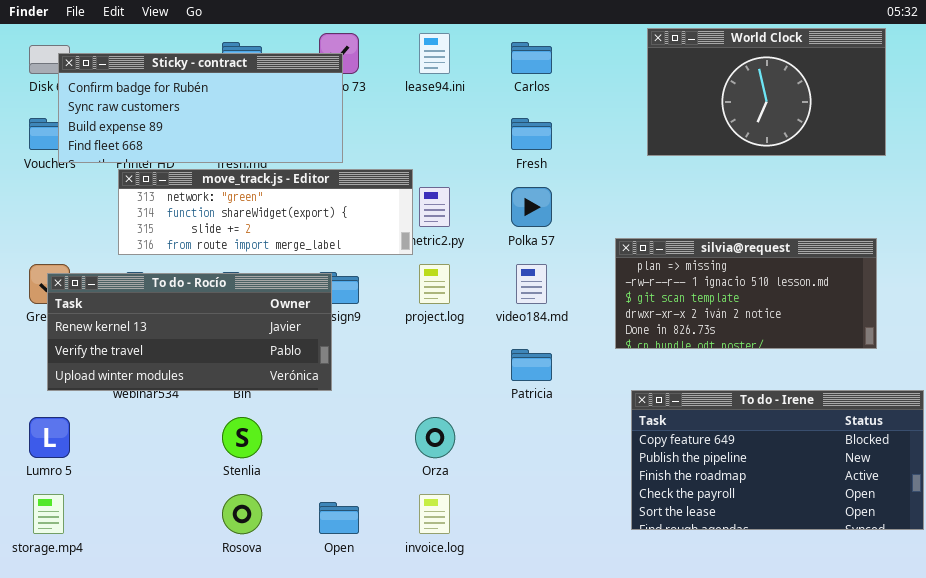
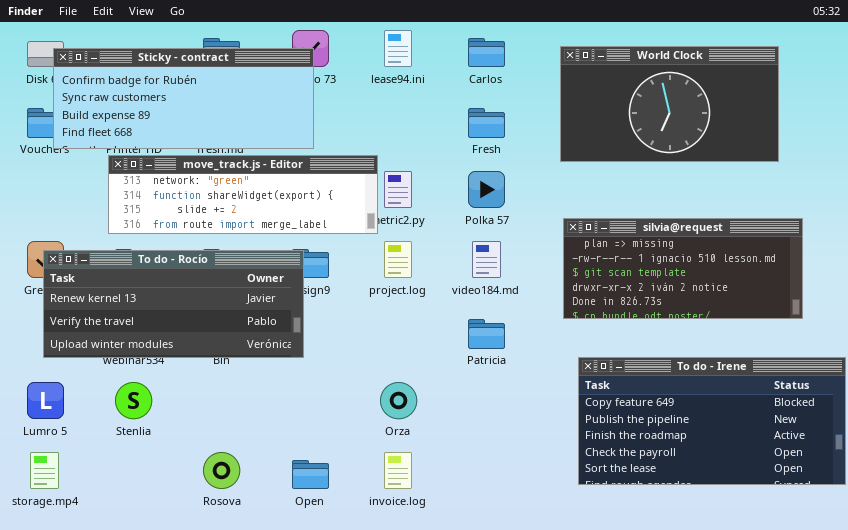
World Clock: [647,28,886,156] -> [560,46,779,162], moved
Stenlia: [222,417,262,458] -> [115,382,152,419], moved

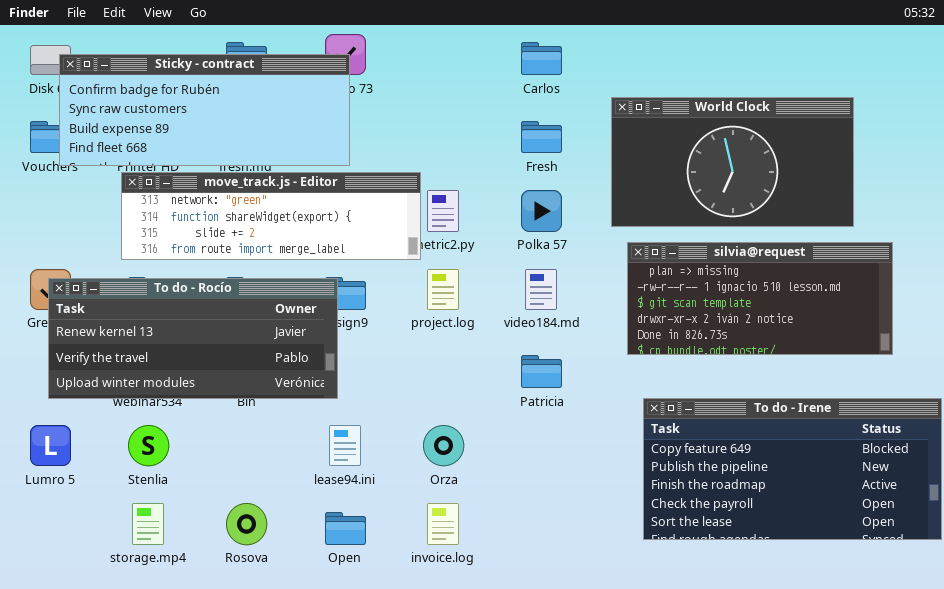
lease94.ini: [384,30,412,67] -> [329,425,361,466], moved
World Clock: [560,46,779,162] -> [611,97,854,227], moved
storage.mp4: [30,452,59,489] -> [132,503,164,545], moved

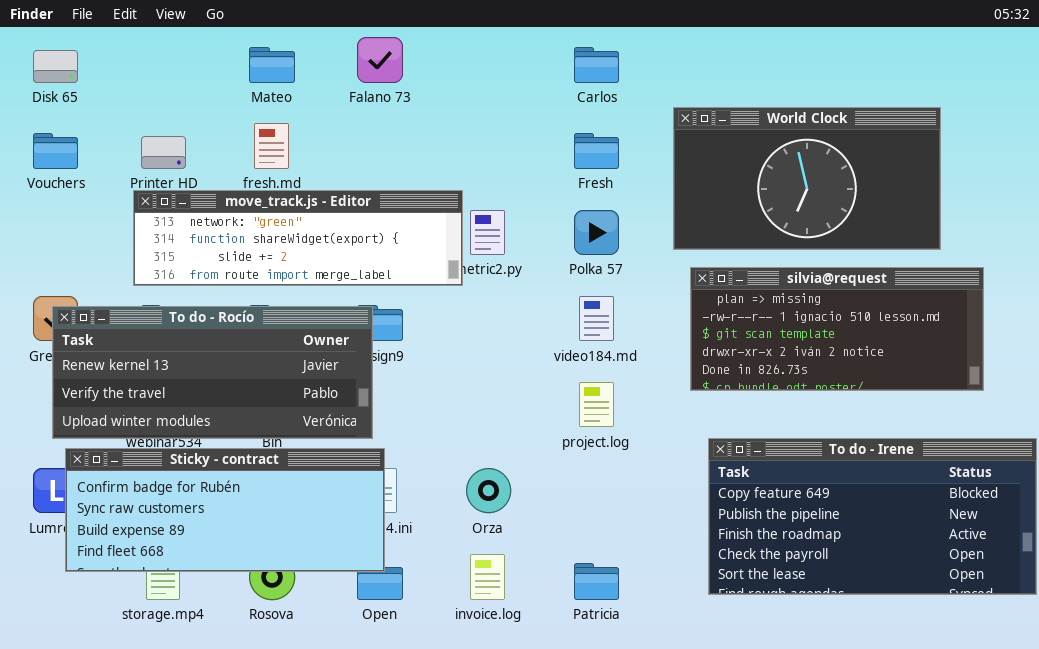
Sticky - contract: [59,54,350,166] -> [65,448,385,572], moved
project.log: [427,269,459,310] -> [579,382,614,427], moved
Patricia: [521,355,562,388] -> [574,563,619,600], moved

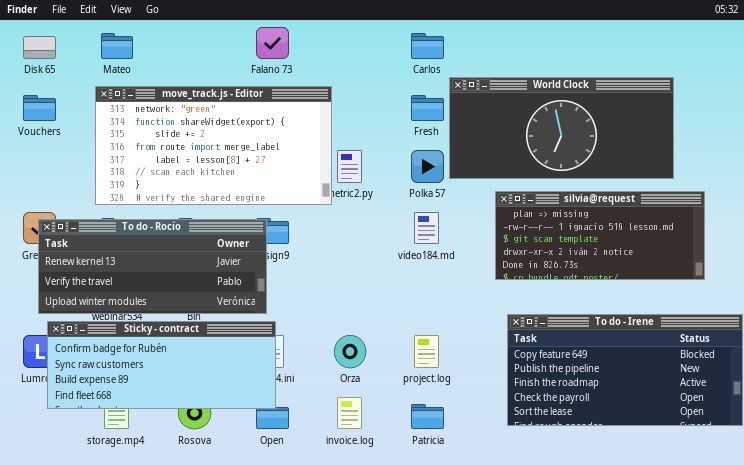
Mateo: [249,47,295,83] -> [101,33,133,59], moved
World Clock: [673,107,941,250] -> [449,77,674,179], resized
move_track.js - Editor: [133,190,463,286] -> [95,86,332,205], resized
project.log: [579,382,614,427] -> [414,335,439,368], moved

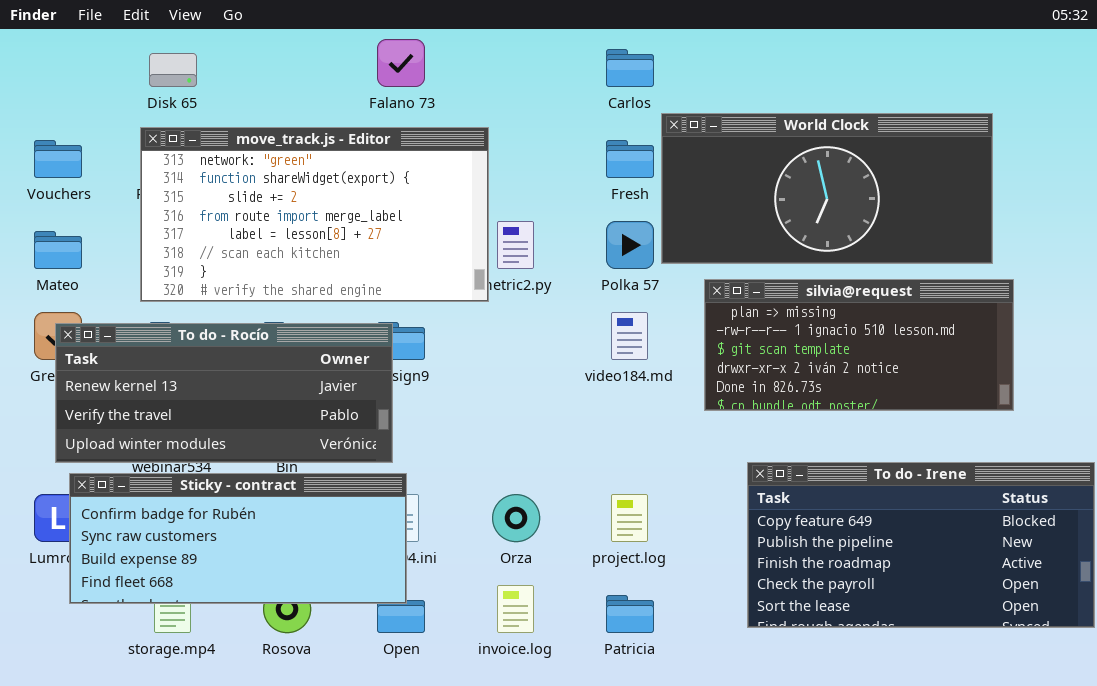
Mateo: [101,33,133,59] -> [34,231,82,269], moved
Disk 65: [23,36,56,59] -> [149,53,197,87], moved
silvia@request: [495,191,705,280] -> [704,279,1014,411], moved

